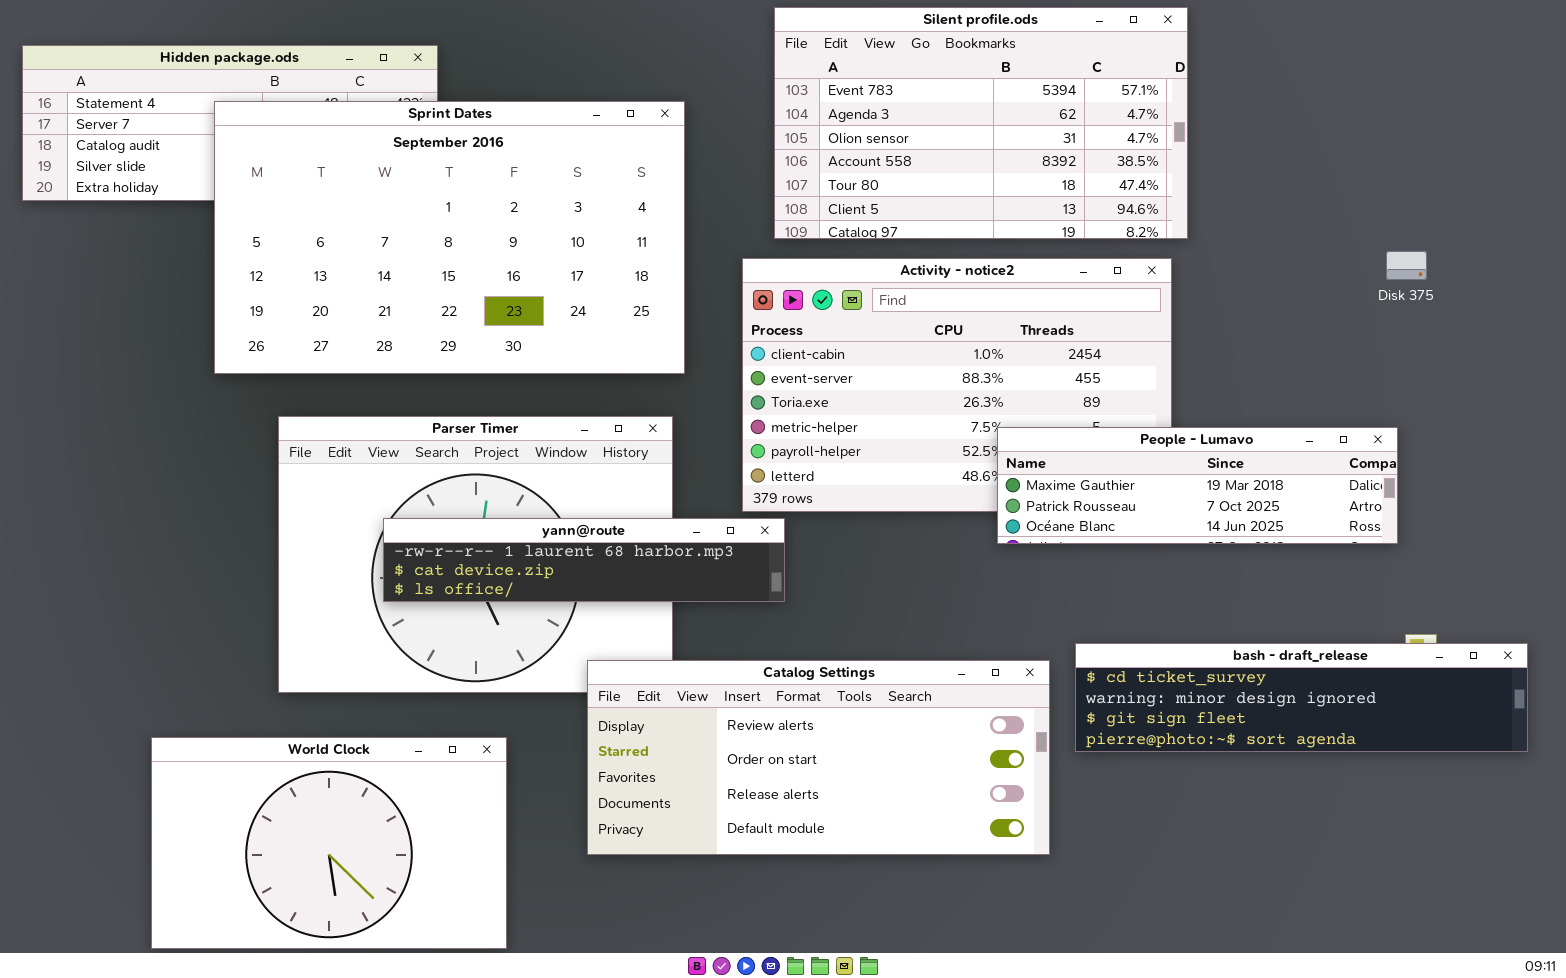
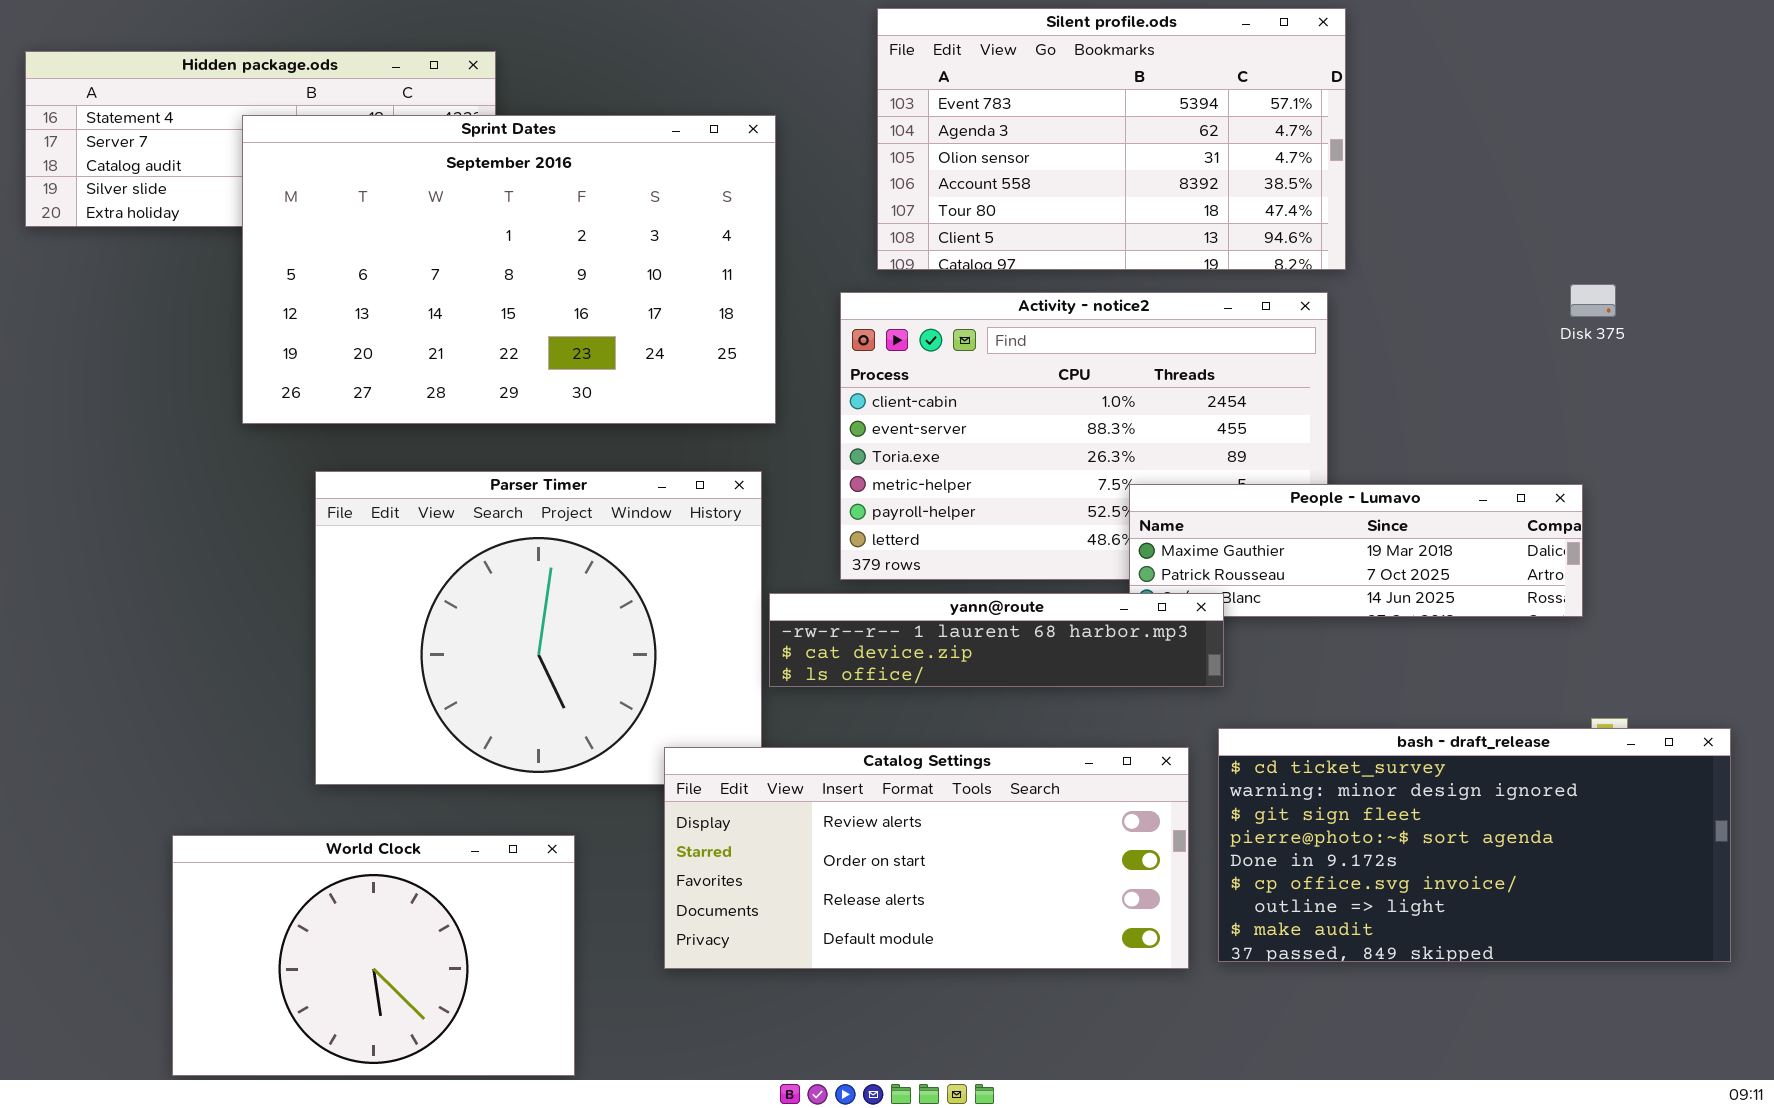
yann@route: [383,518,785,602] -> [769,593,1224,687], moved
bash - draft_release: [1075,643,1528,752] -> [1218,728,1731,962], resized

